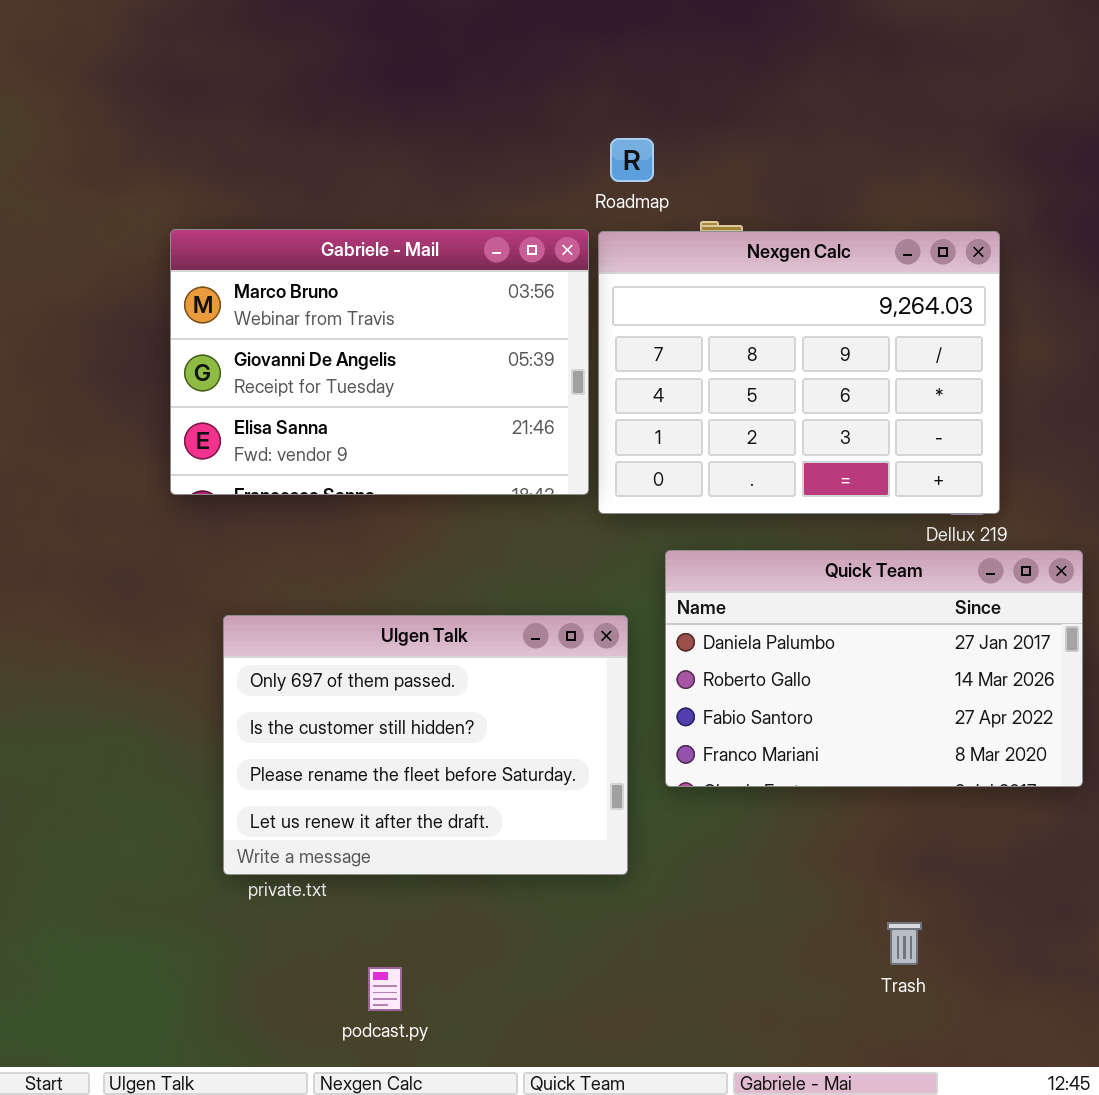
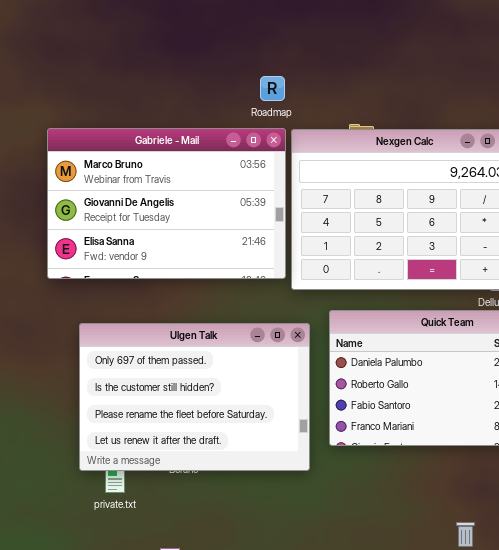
Roadmap: [610,138,654,182] -> [260,76,285,101], moved
Ulgen Talk: [223,615,628,875] -> [79,323,310,471], moved

